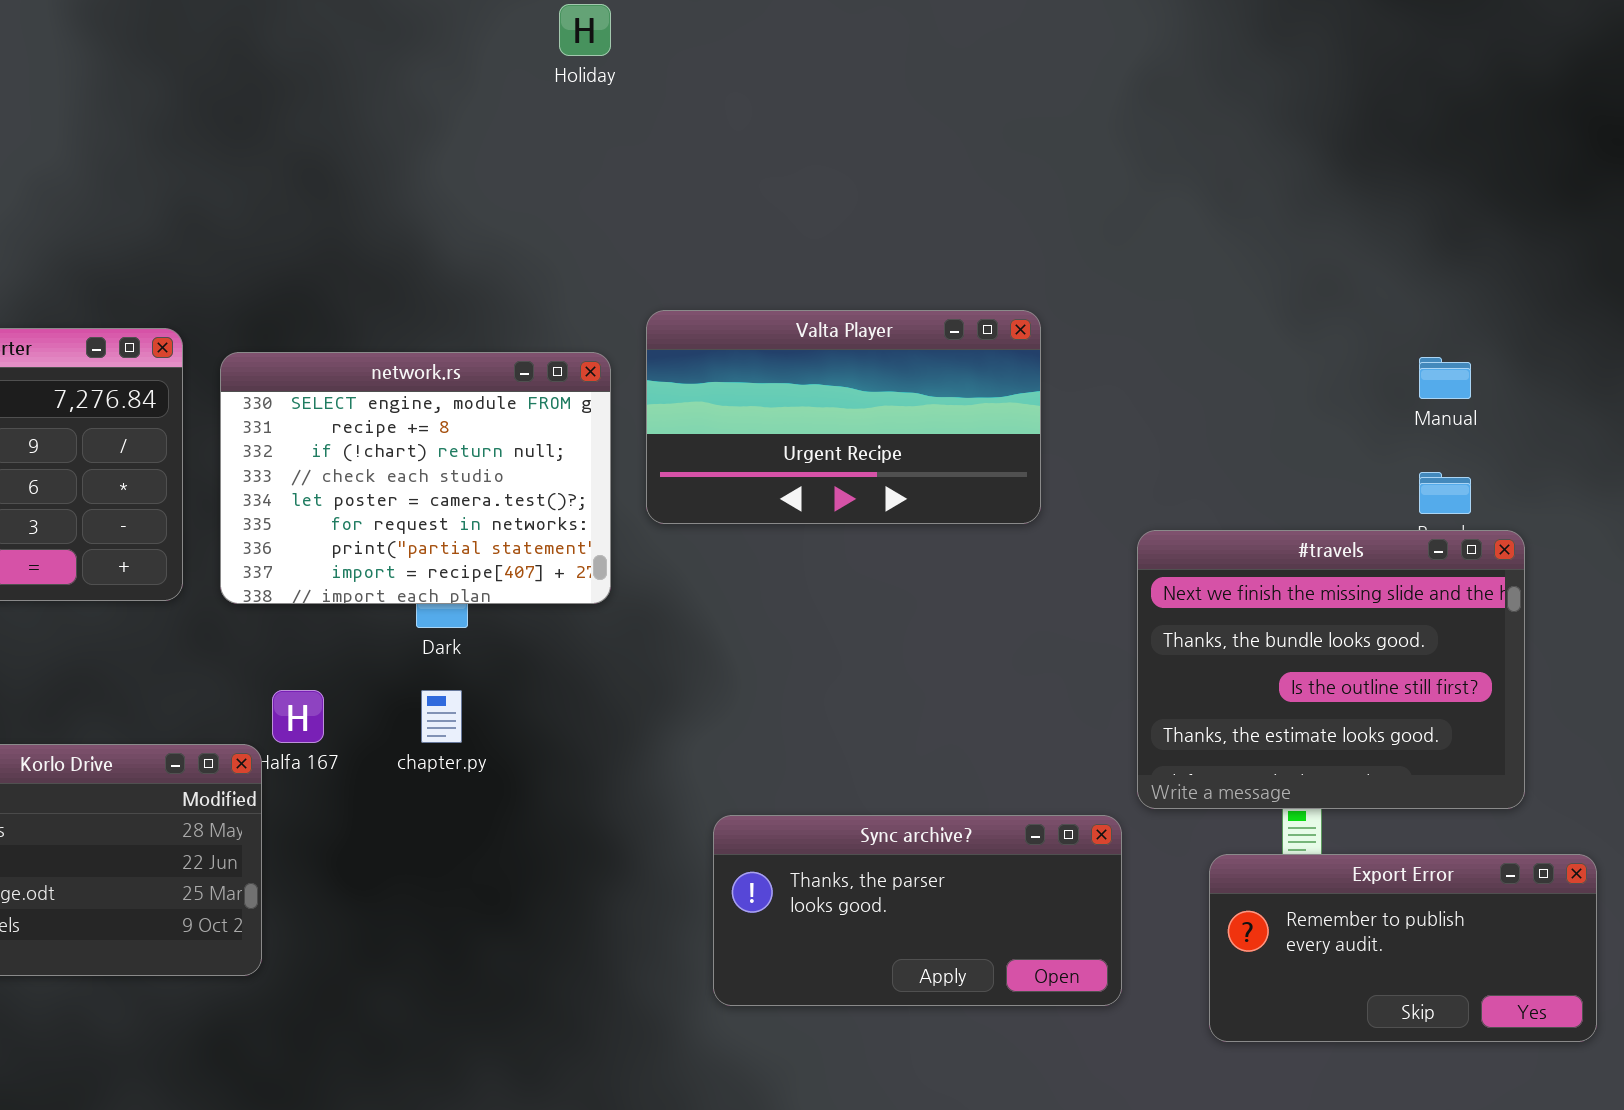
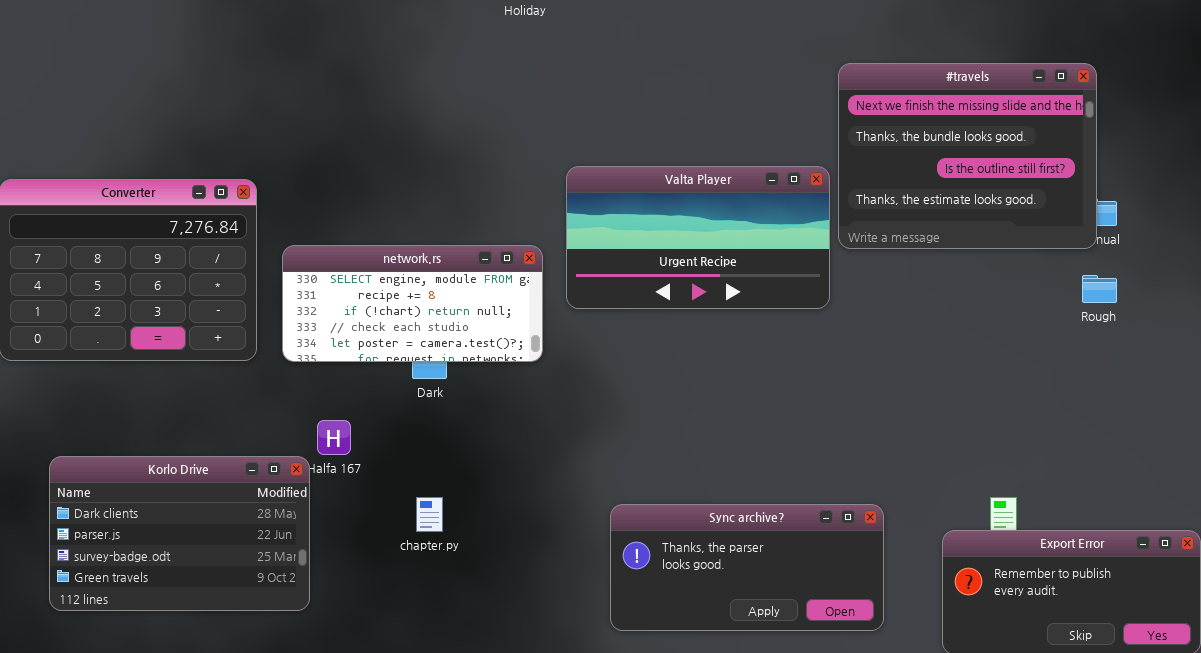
network.rs: [220,352,611,604] -> [282,245,543,362], resized
#travels: [1137,530,1525,809] -> [838,63,1097,249], moved
chapter.py: [421,690,462,743] -> [416,497,443,532], moved

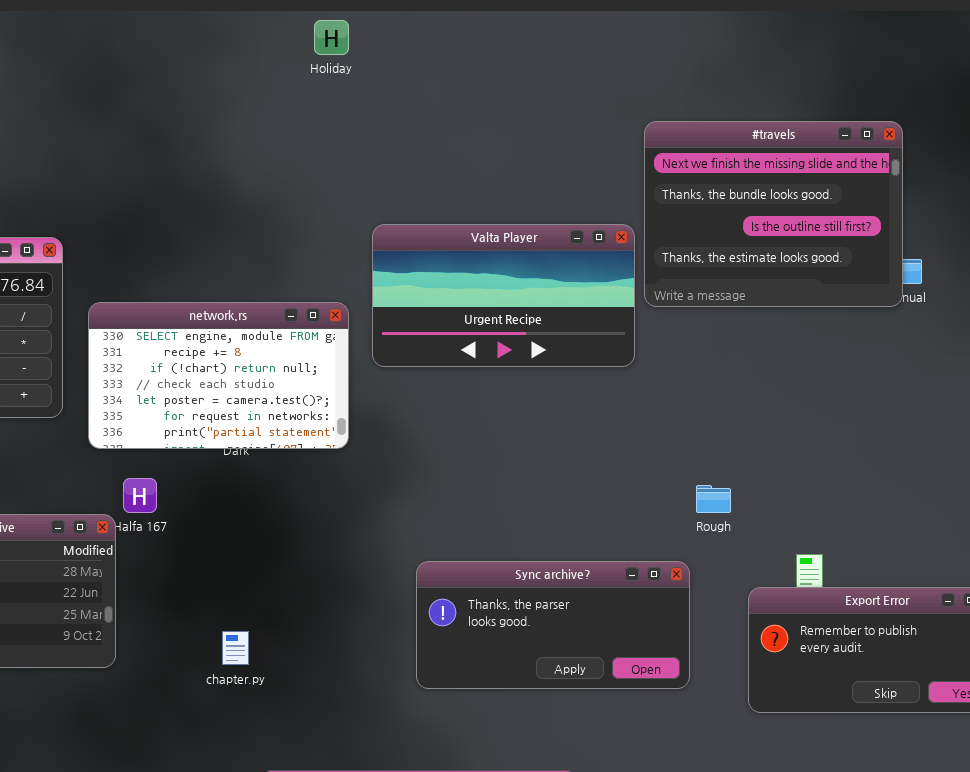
network.rs: [282,245,543,362] -> [88,302,349,449], resized
Rough: [1082,275,1117,303] -> [696,485,731,513], moved
chapter.py: [416,497,443,532] -> [222,631,249,665], moved

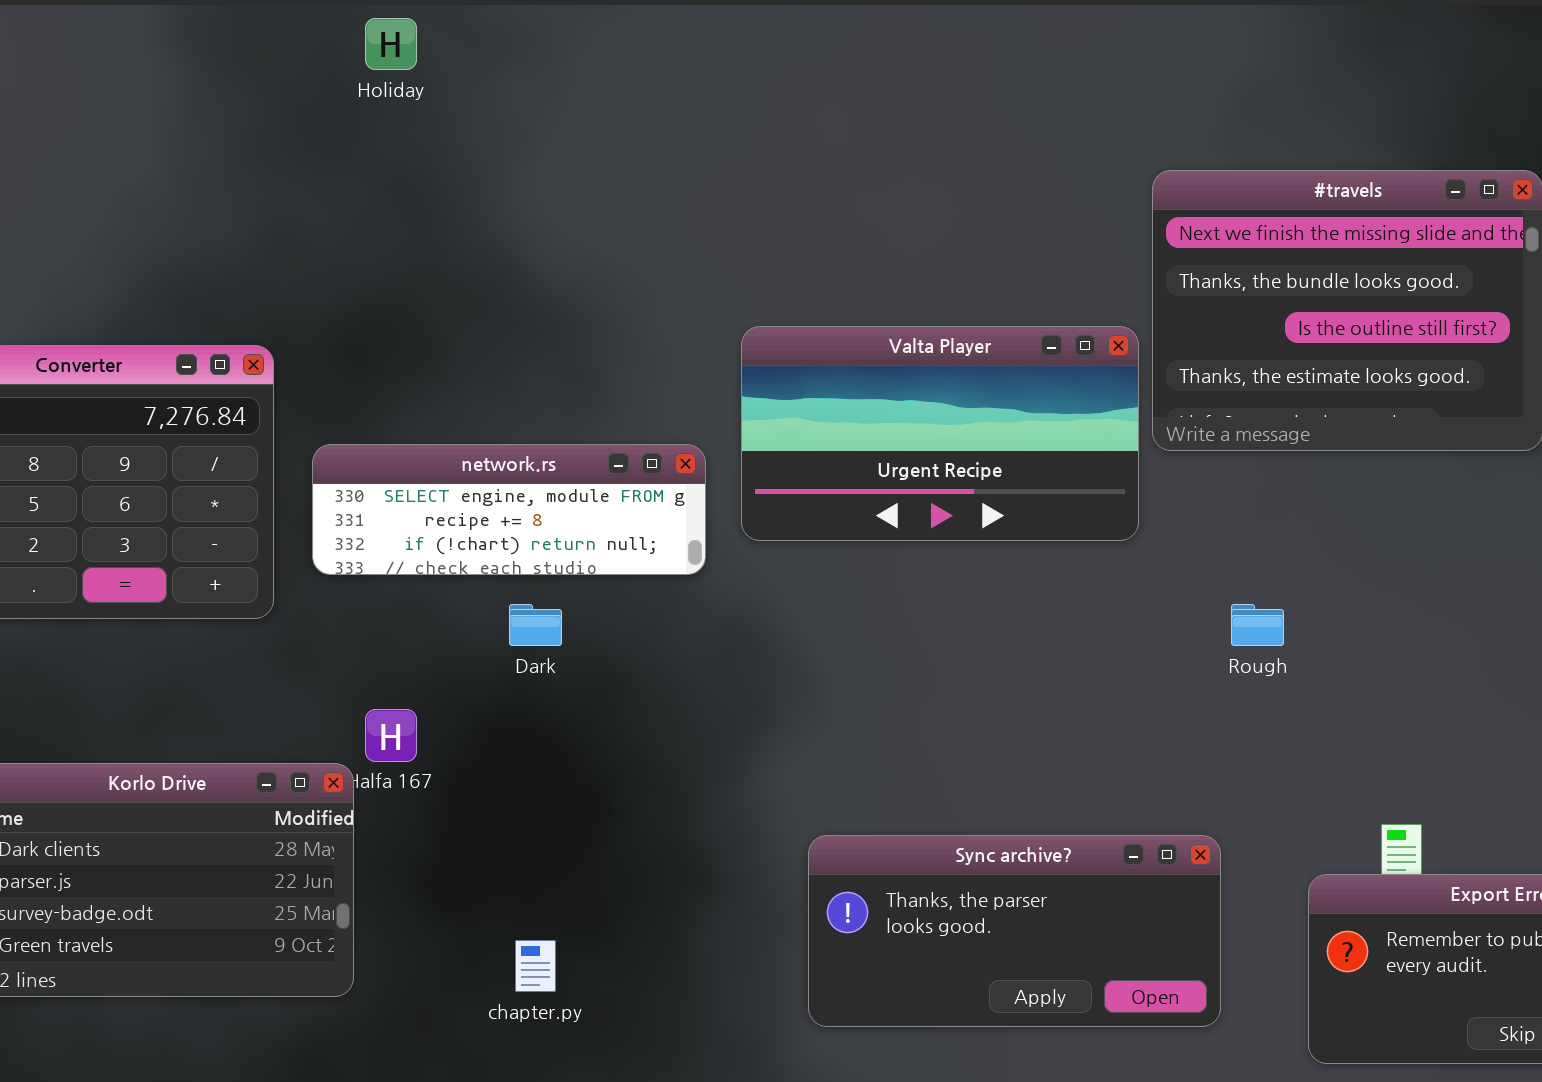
Holiday: [314,20,349,55] -> [365,18,417,70], moved
network.rs: [88,302,349,449] -> [312,444,706,575], resized
Rough: [696,485,731,513] -> [1231,604,1284,646], moved

